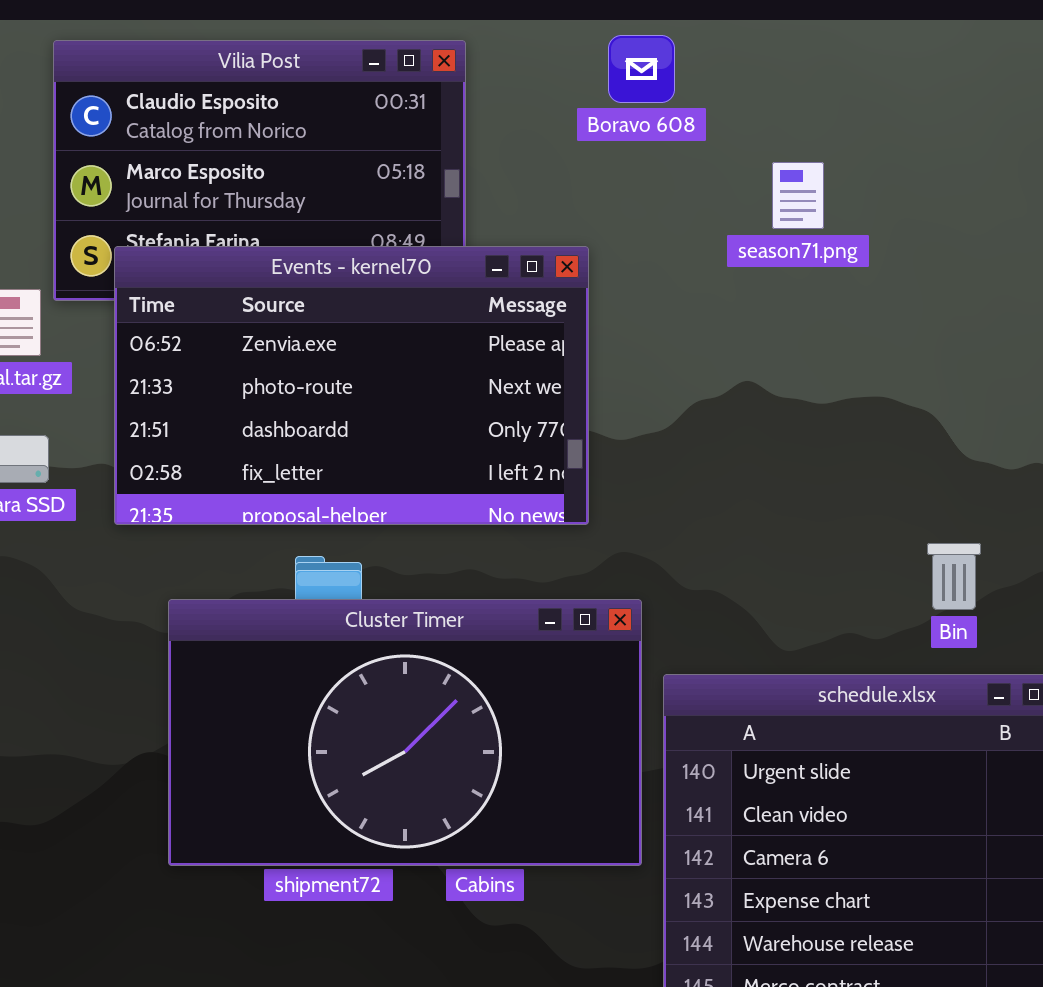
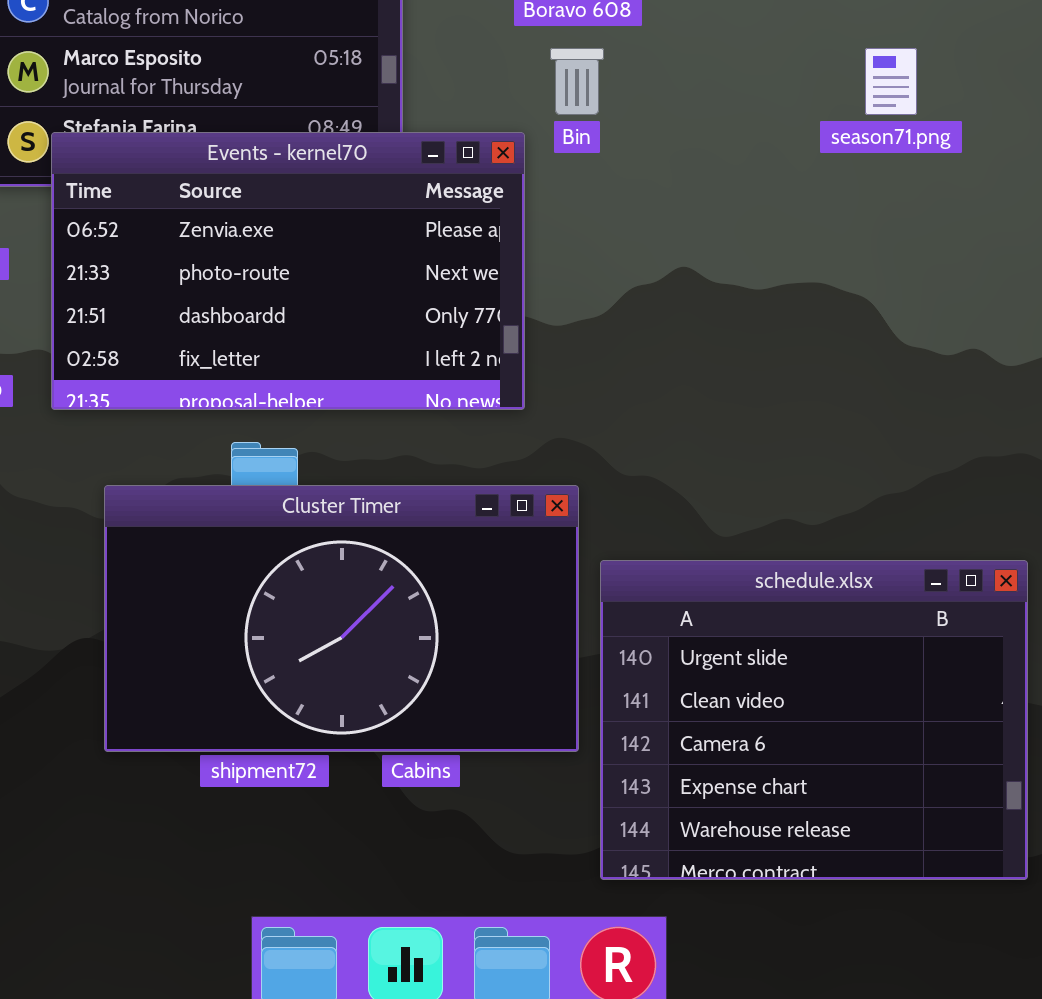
season71.png: [772,162,824,229] -> [865,48,917,115], moved
Bin: [927,543,981,610] -> [550,48,604,115], moved

